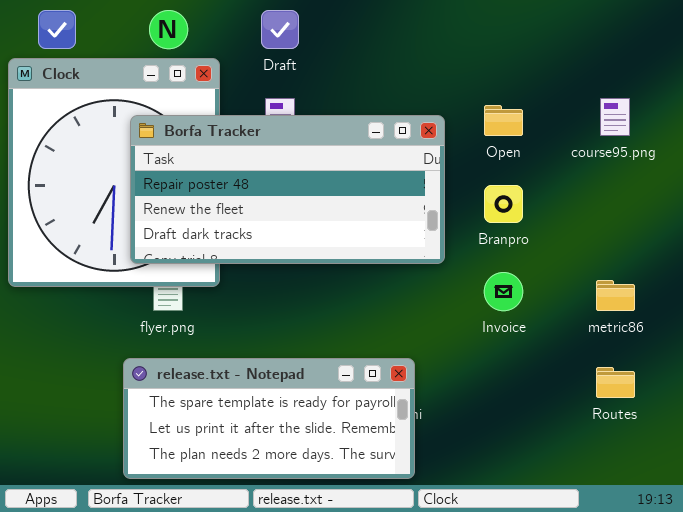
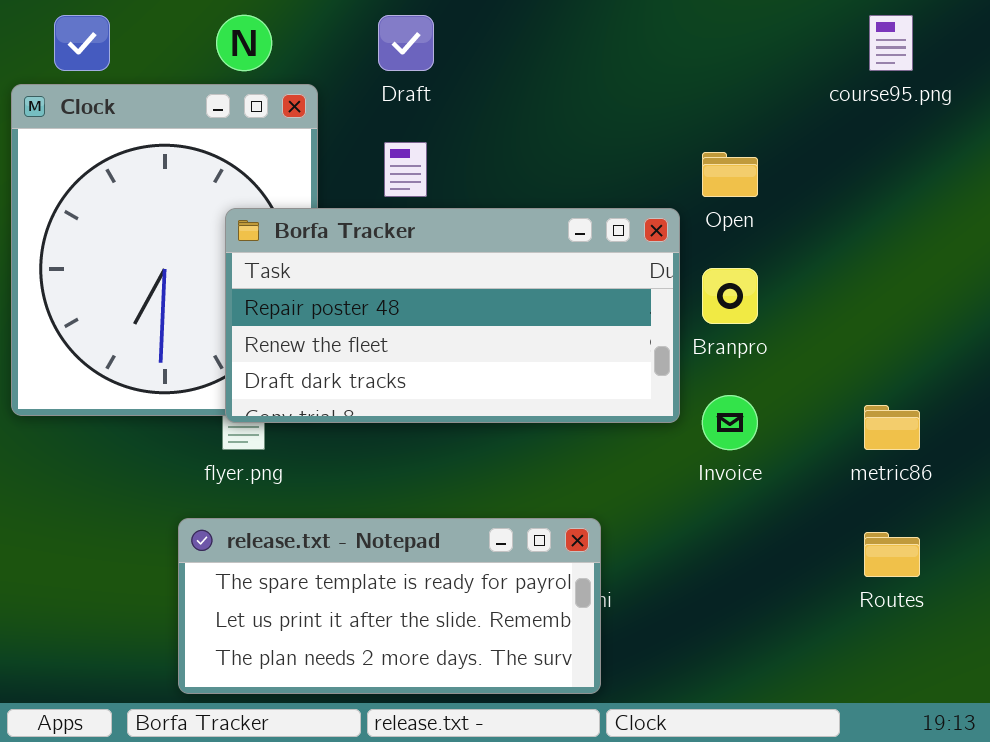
course95.png: [600,98,630,136] -> [869,15,913,71], moved
Borfa Tracker: [130,115,445,264] -> [225,208,680,423], moved

